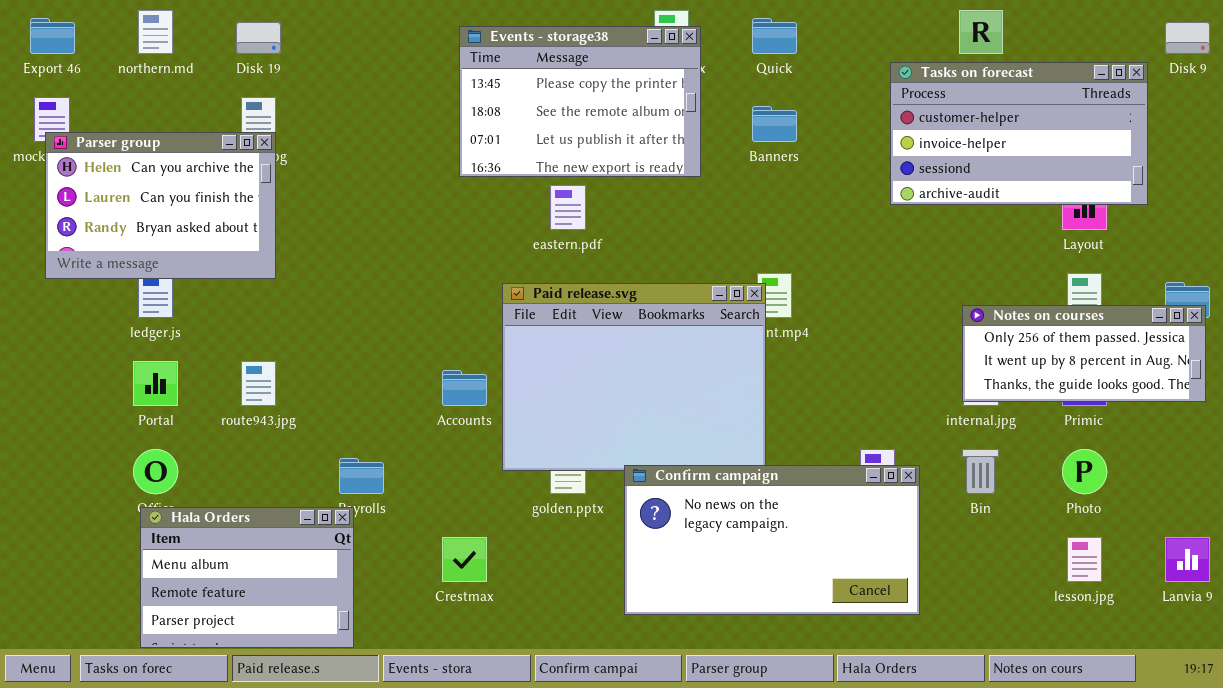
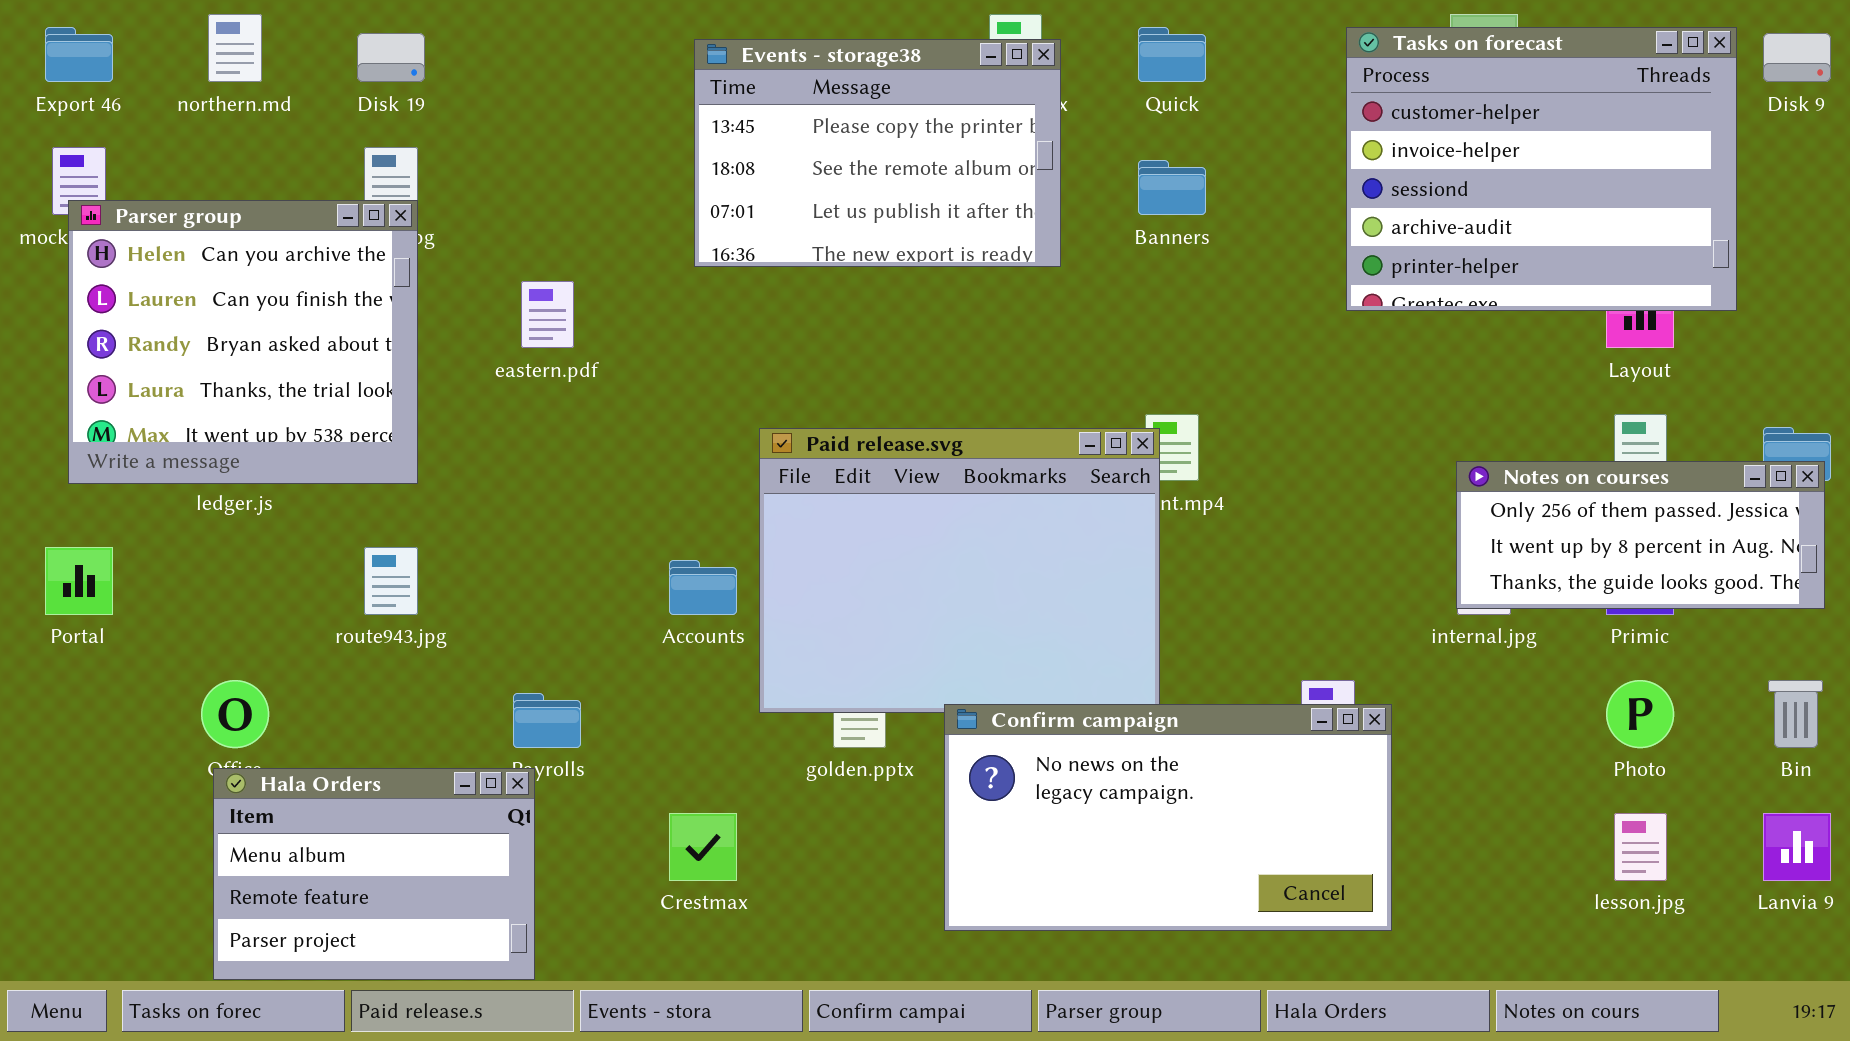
Tasks on forecast: [890,62,1148,205] -> [1346,27,1737,311], resized
Parser group: [45,132,276,279] -> [68,200,418,484], resized
eastern.pdf: [550,185,586,230] -> [521,281,574,348], moved
Portal: [133,361,178,406] -> [45,547,113,615], moved
Bin: [962,449,999,494] -> [1768,680,1823,748], moved

